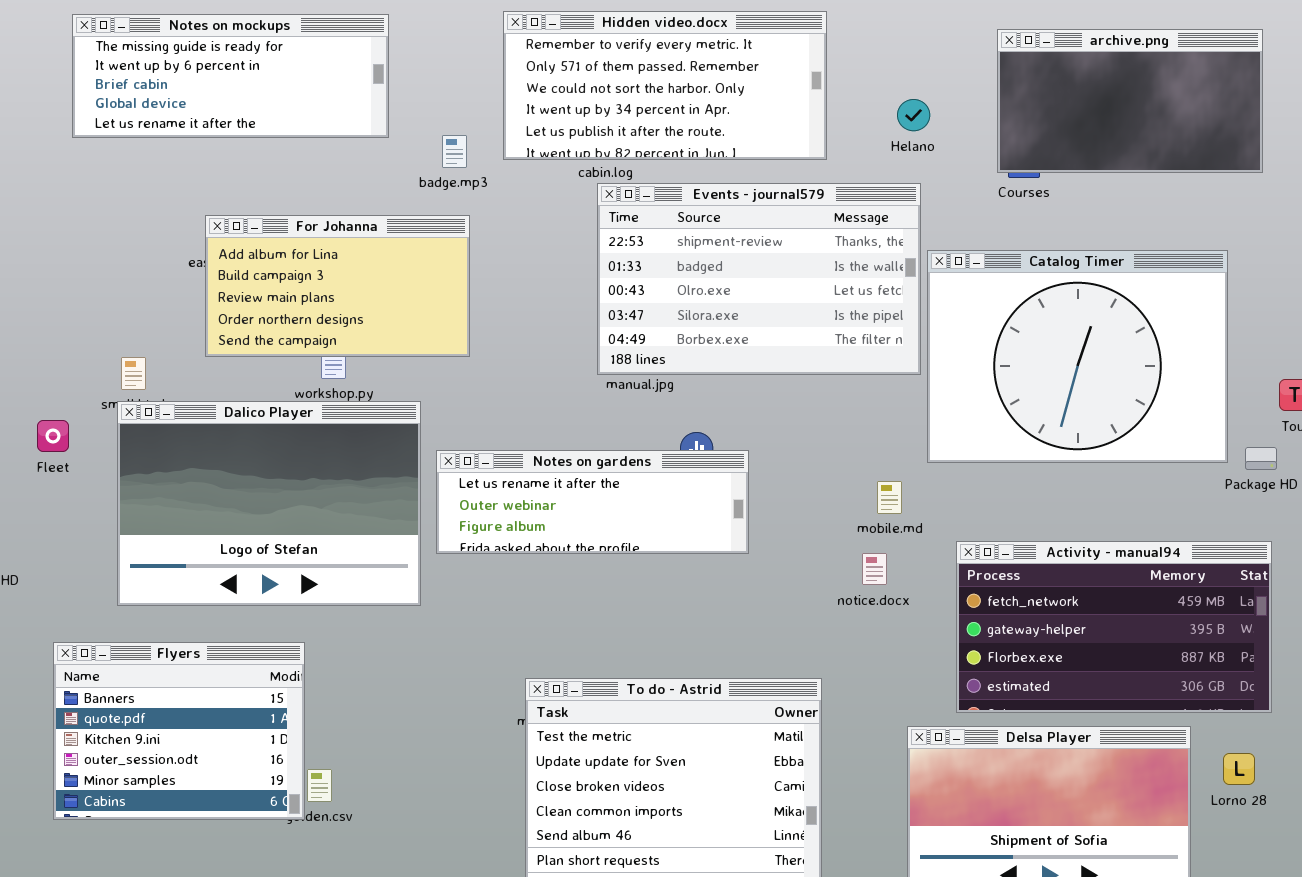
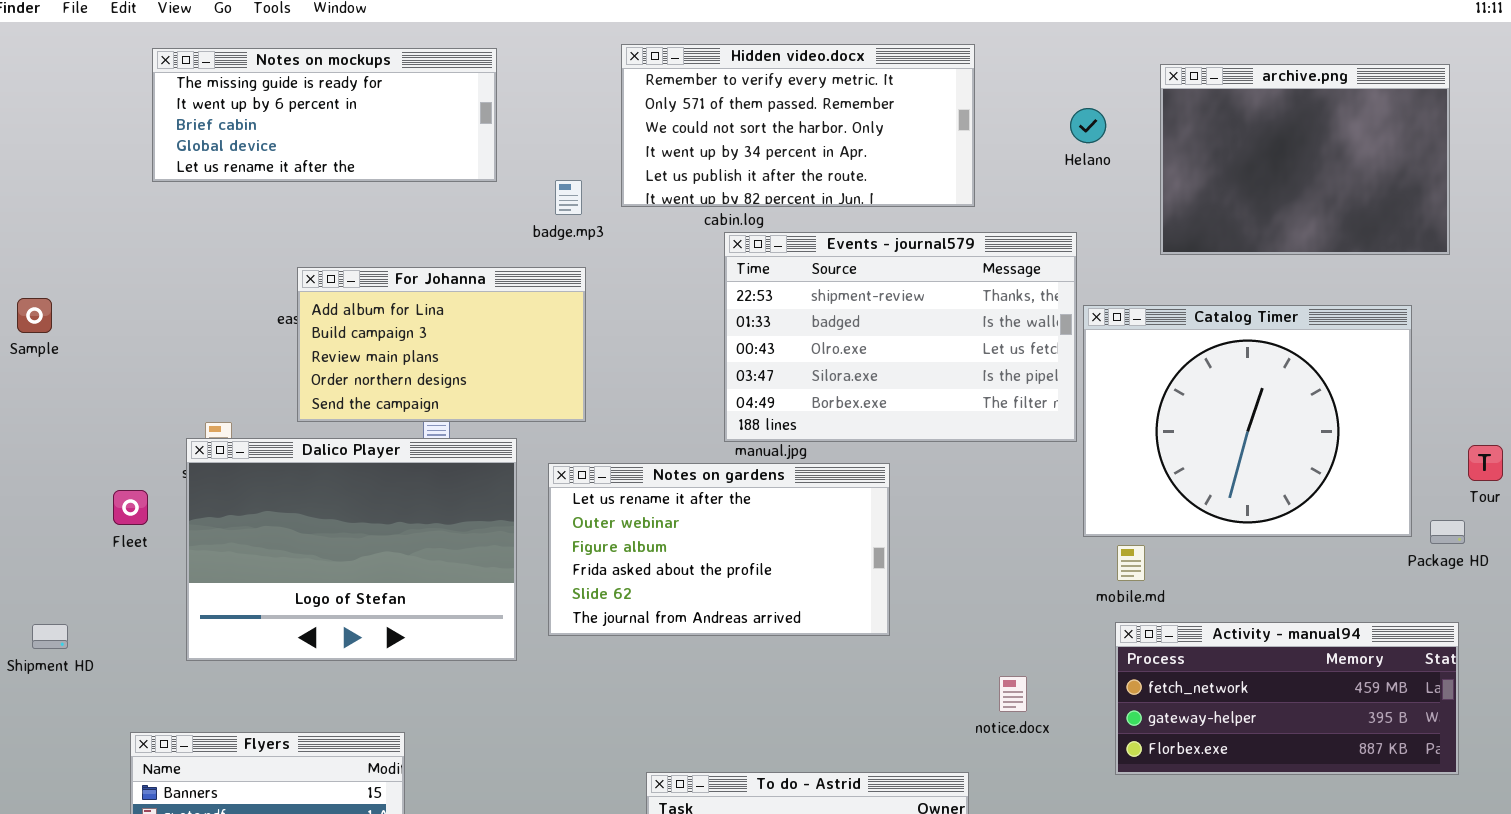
archive.png: [997,29,1263,173] -> [1160,64,1450,255], resized
Helano: [897,99,930,131] -> [1070,108,1106,143], moved
Dalico Player: [117,401,421,606] -> [186,438,517,661], moved
Notes on gardens: [436,450,749,554] -> [548,463,890,636], resized
mobile.md: [877,481,902,514] -> [1117,545,1145,581], moved
Activity - manual94: [956,541,1272,713] -> [1115,622,1459,775], resized
notice.docx: [862,553,887,585] -> [999,676,1027,712], moved

